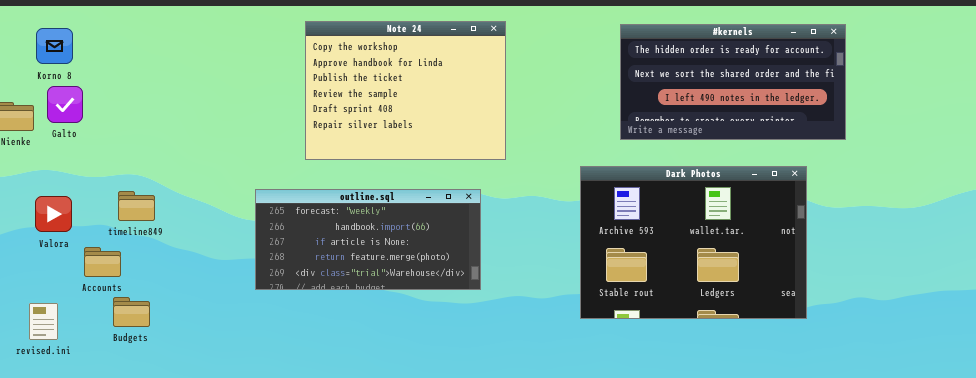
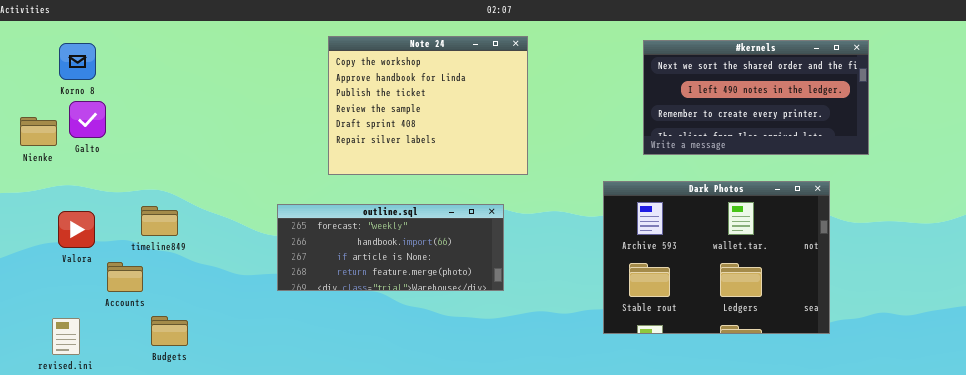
#kernels: [620,24,846,140] -> [643,40,869,155], scrolled down 1 row
outline.sql: [255,189,481,290] -> [277,204,504,291], resized
Budgets: [113,297,150,327] -> [151,316,188,346], moved

